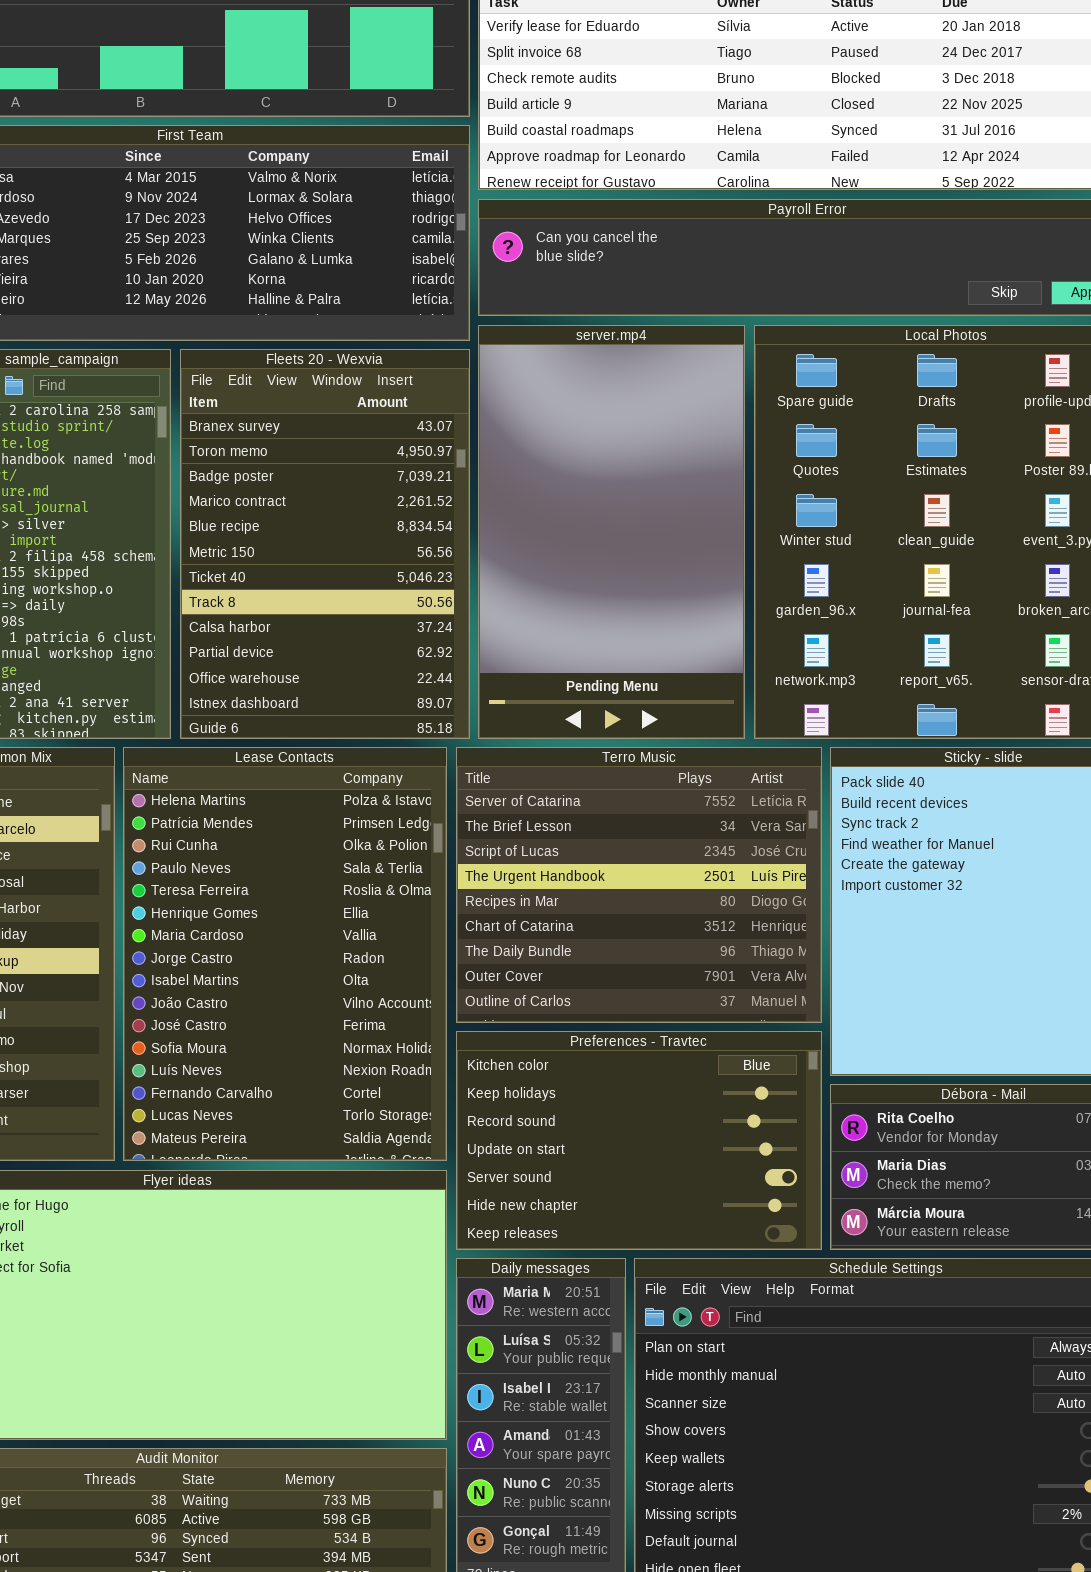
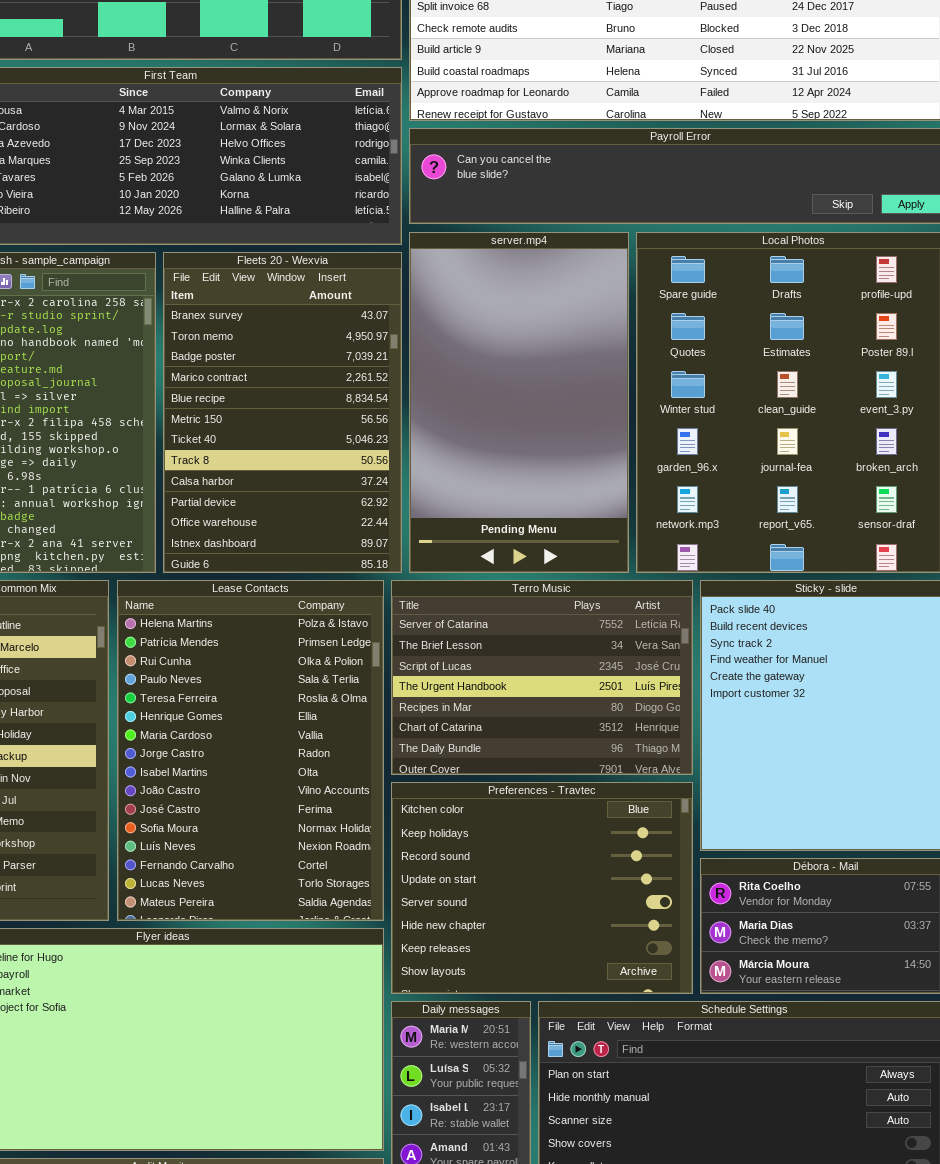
Terro Music: [456,747,822,1023] -> [391,580,693,775], resized
Preferences - Travtec: [456,1031,822,1250] -> [391,782,693,994], resized

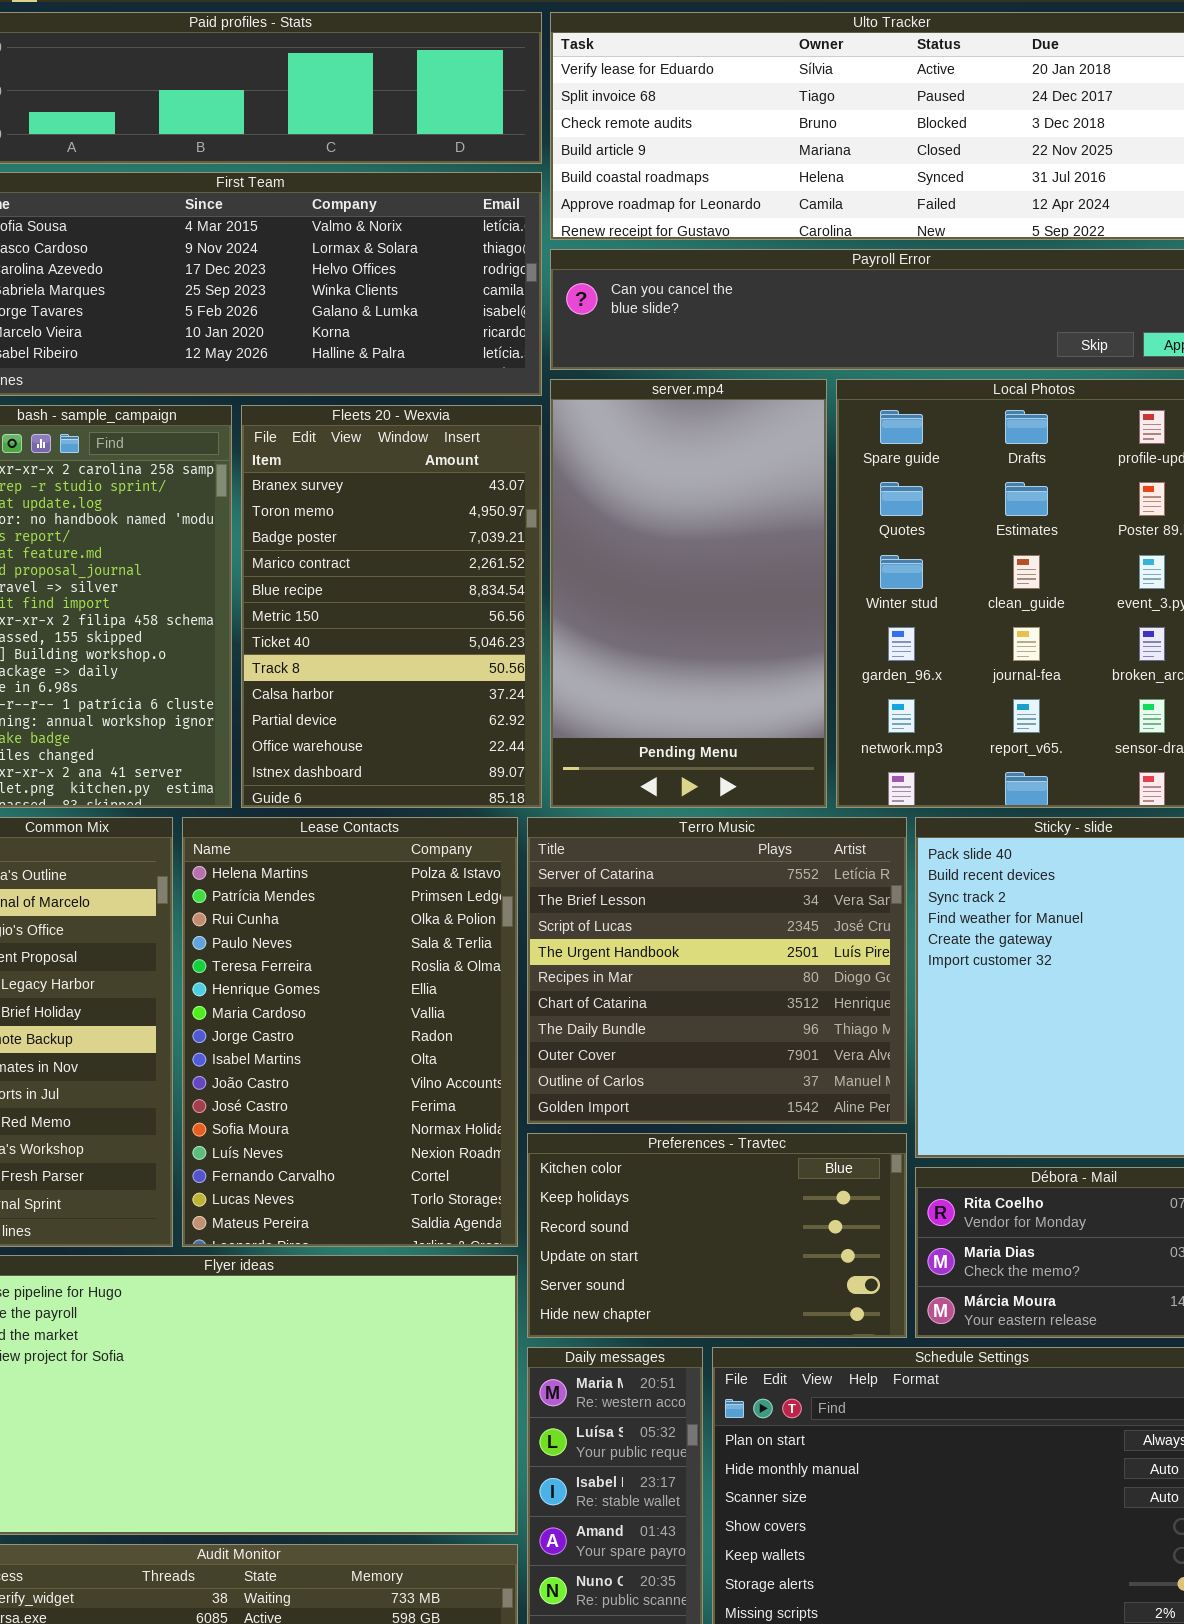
Terro Music: [391,580,693,775] -> [527,817,907,1124], resized
Preferences - Travtec: [391,782,693,994] -> [527,1133,907,1338], resized

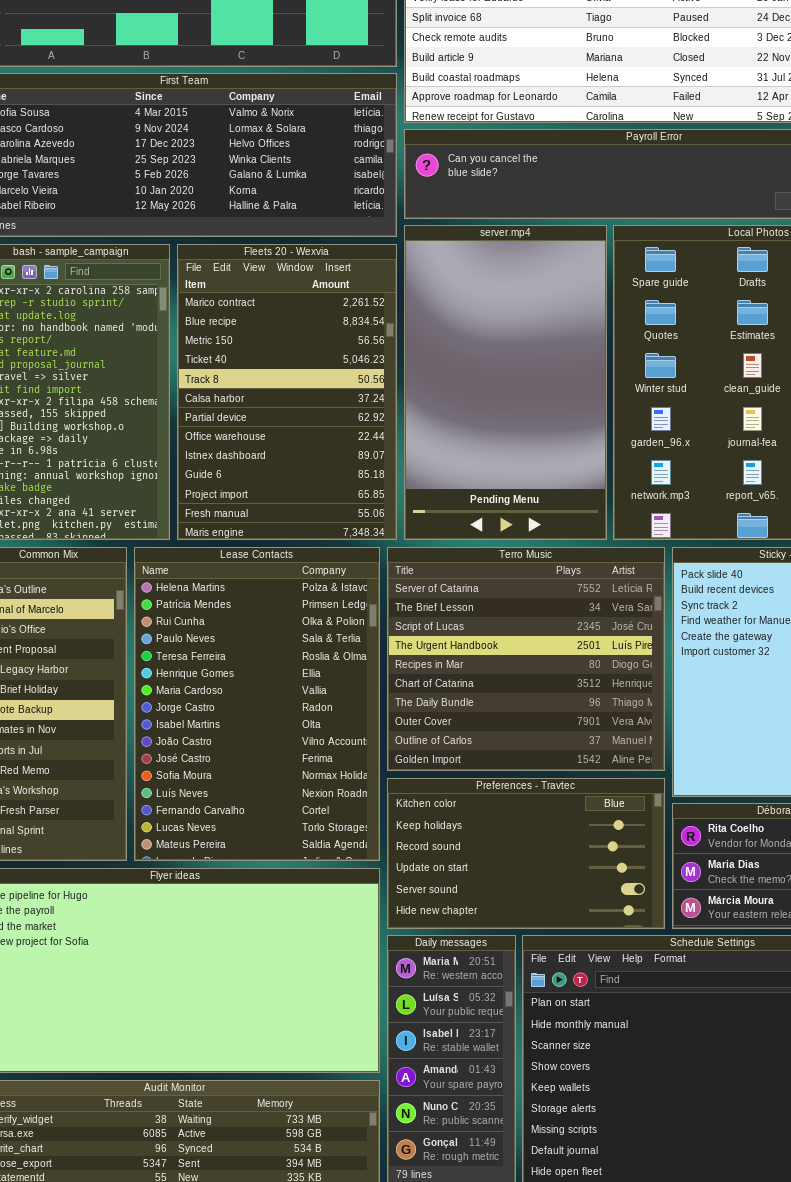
Fleets 20 - Wexvia: [241,405,542,808] -> [177,244,397,540], scrolled down 3 rows

